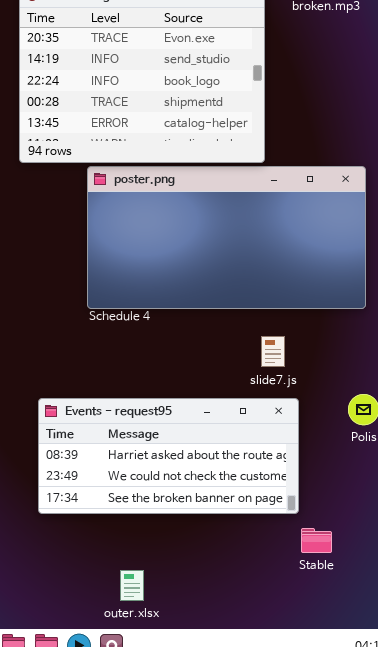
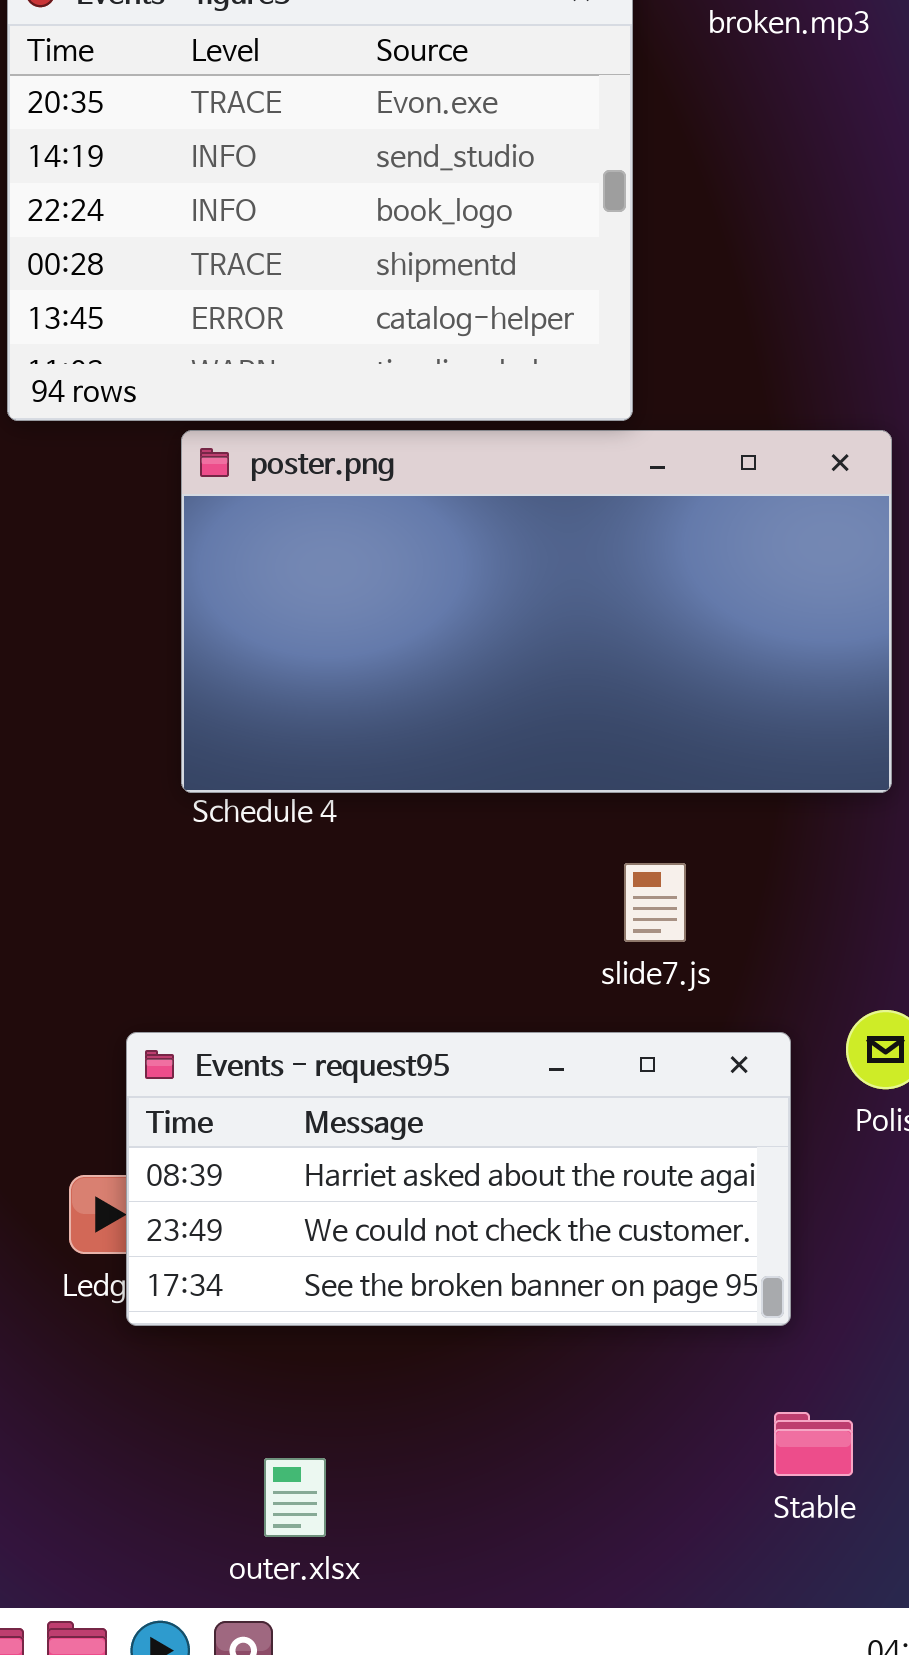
Events - request95: [38,398,299,514] -> [126,1032,791,1326], moved
Stable: [301,528,332,553] -> [774,1412,853,1476], moved

